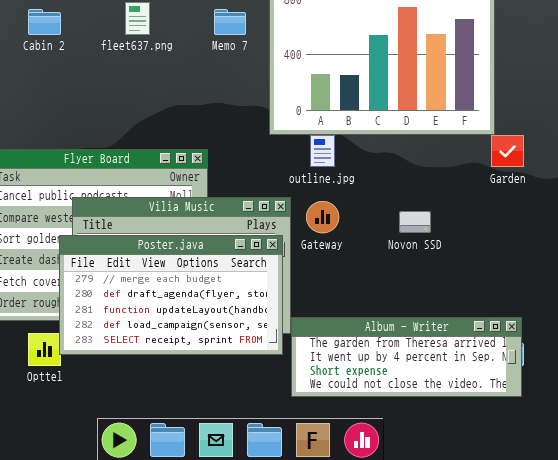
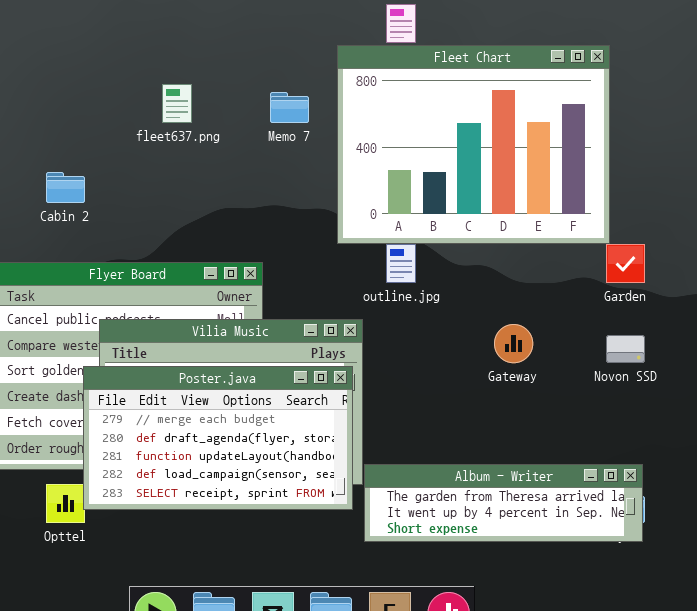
Cabin 2: [28,9,61,35] -> [46,172,85,203], moved
Gateway: [306,201,339,233] -> [494,324,533,363], moved
Novon SSD: [399,211,431,233] -> [606,335,645,363], moved
Album - Writer: [291,317,522,397] -> [364,464,643,542], resized

